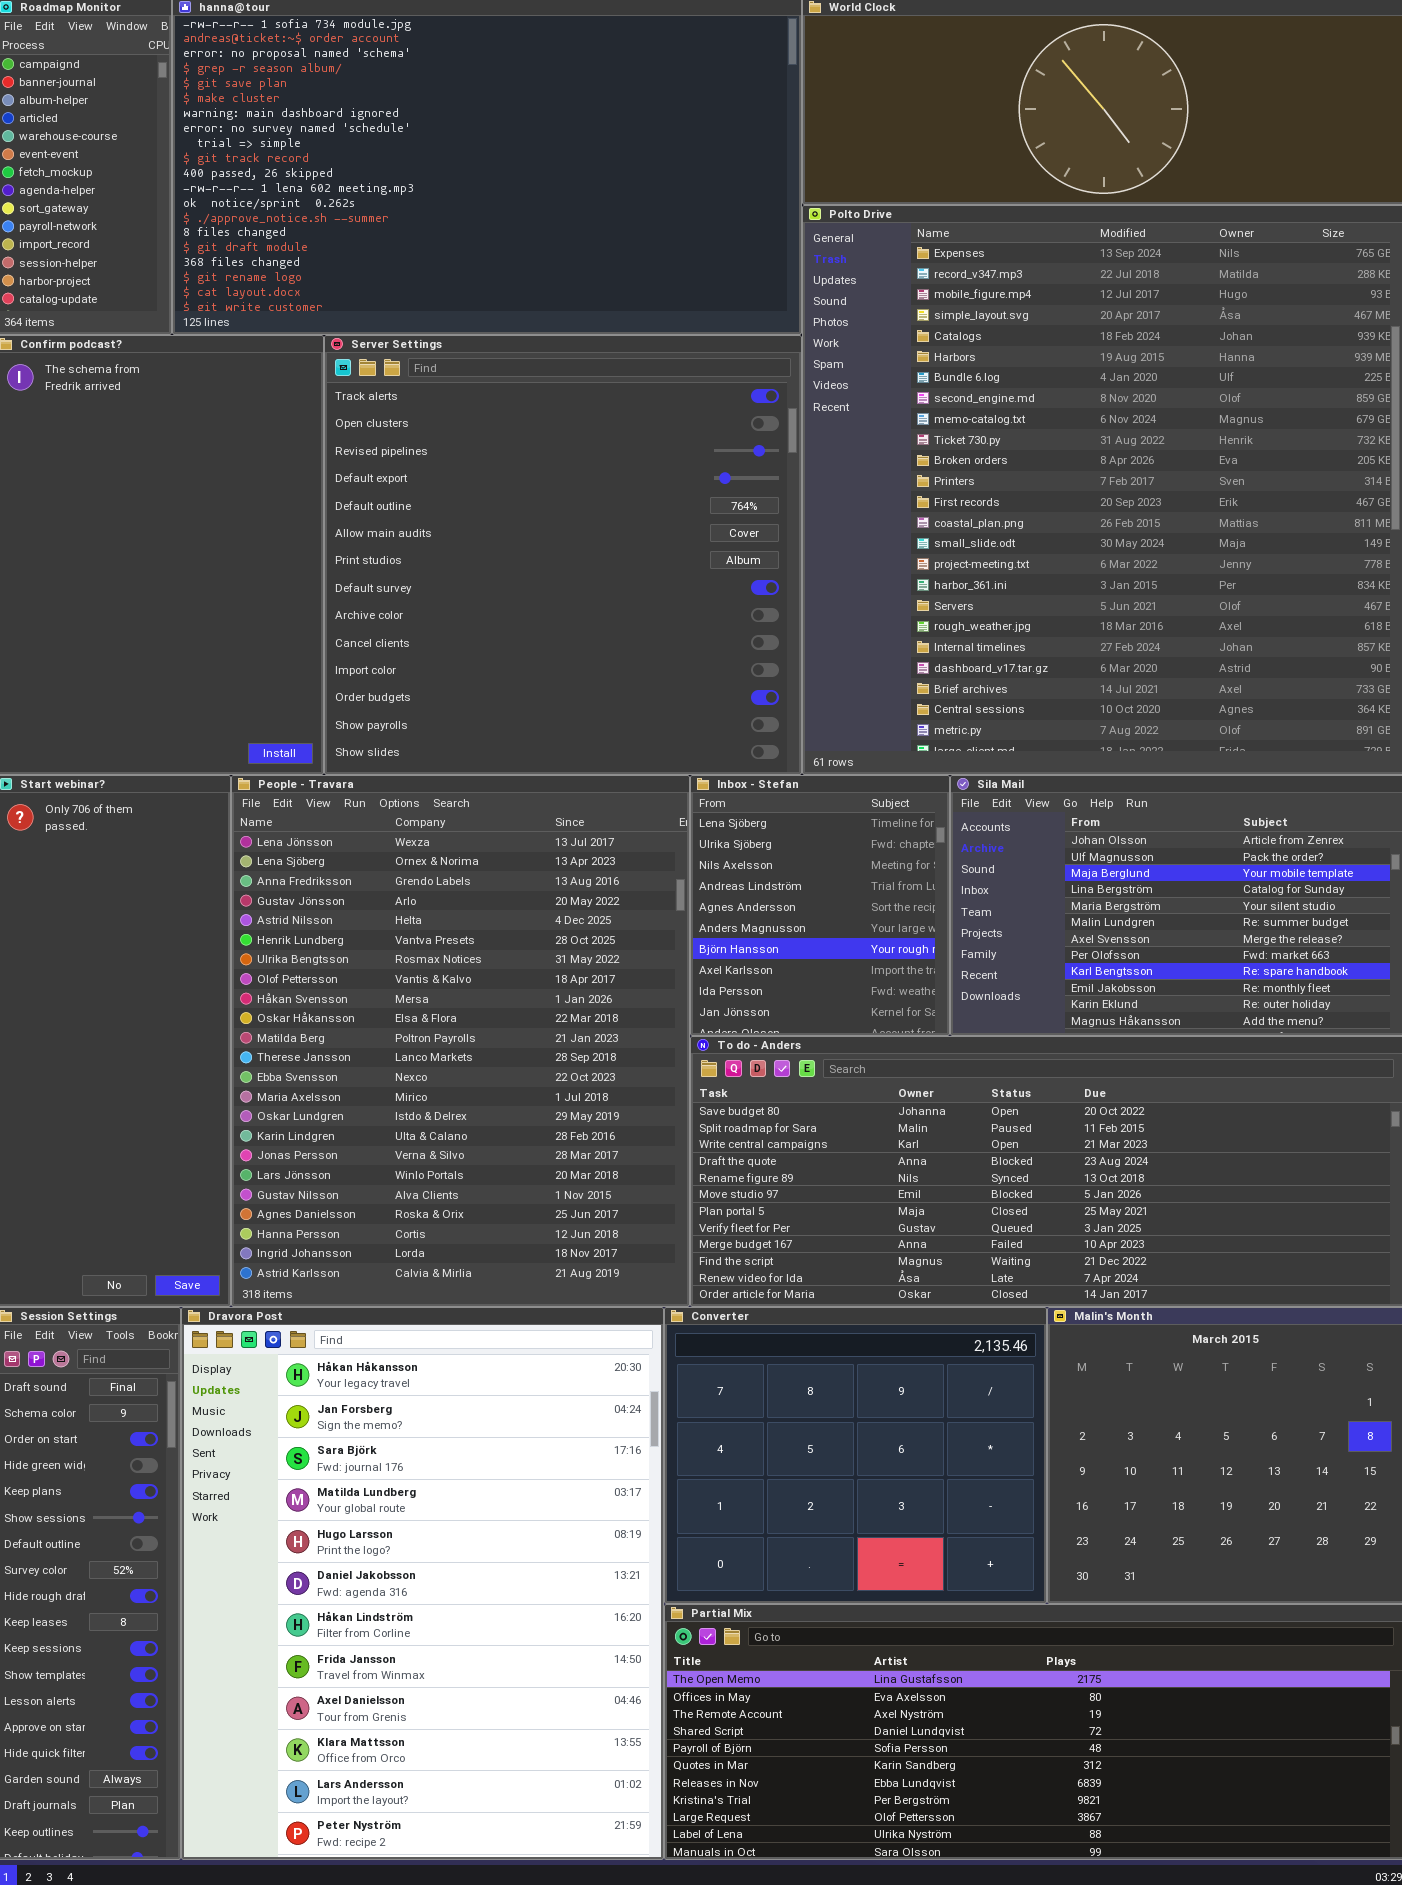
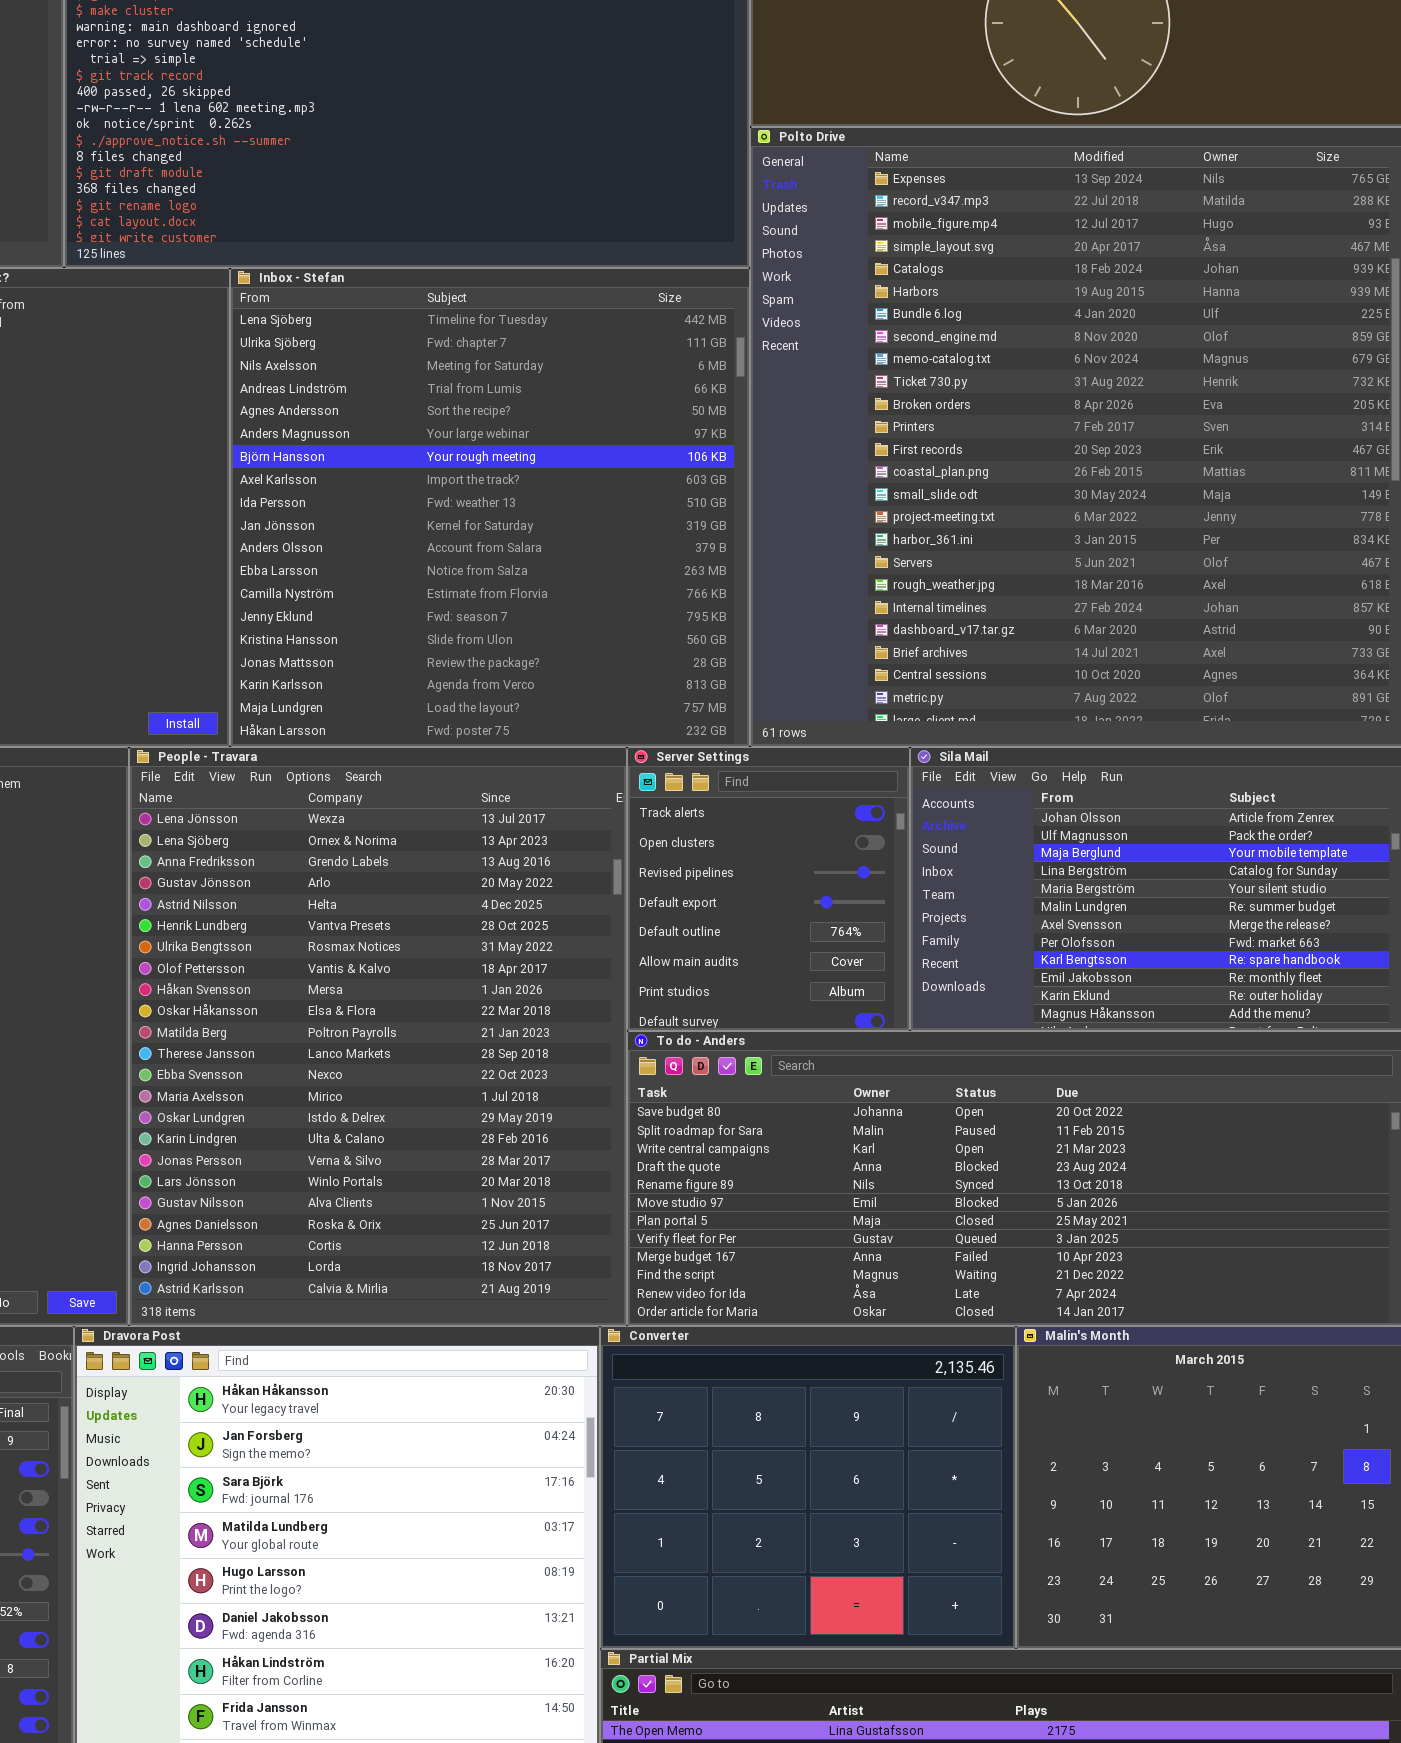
Server Settings: [324,335,802,775] -> [627,747,910,1031], moved, resized
Inbox - Stefan: [690,775,950,1036] -> [230,268,750,747], moved, resized

